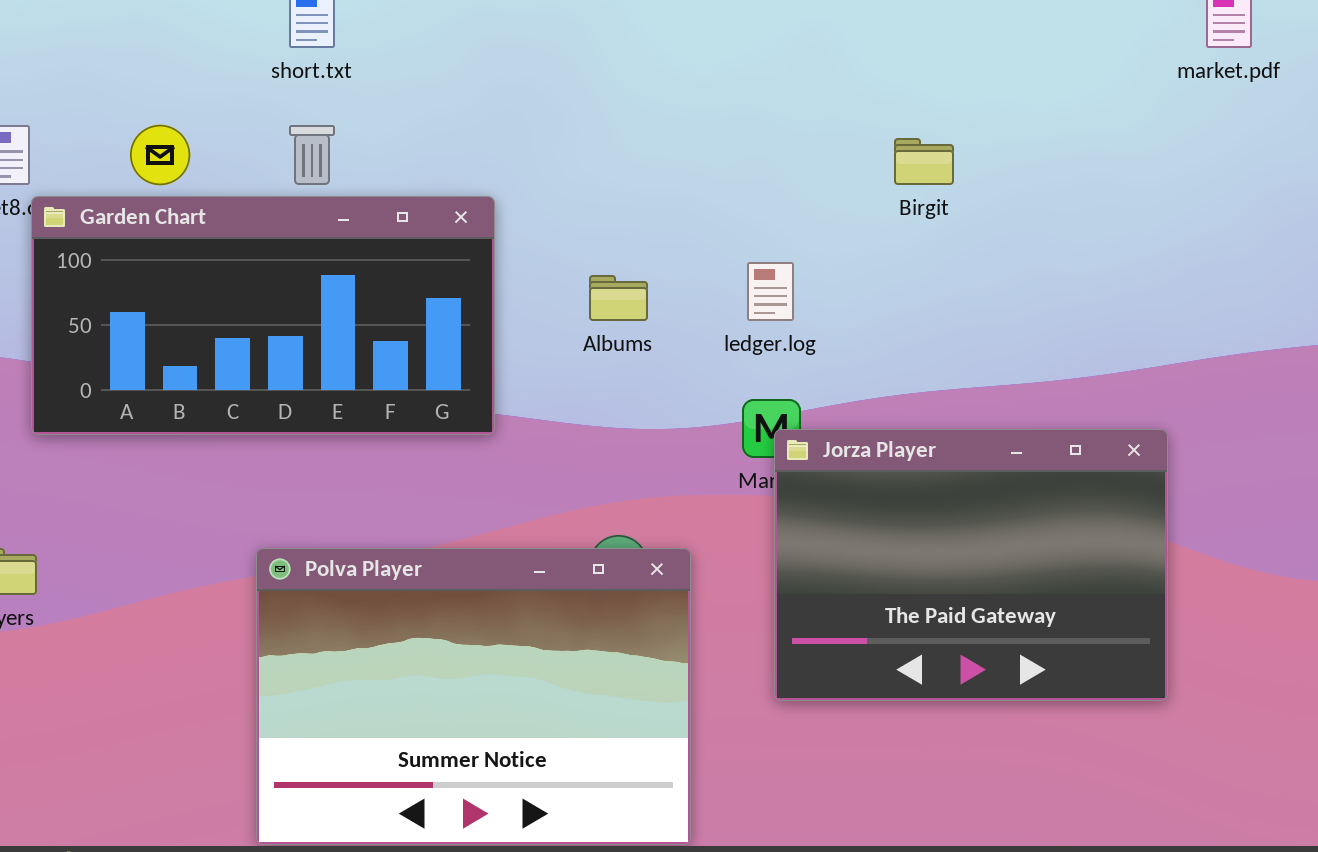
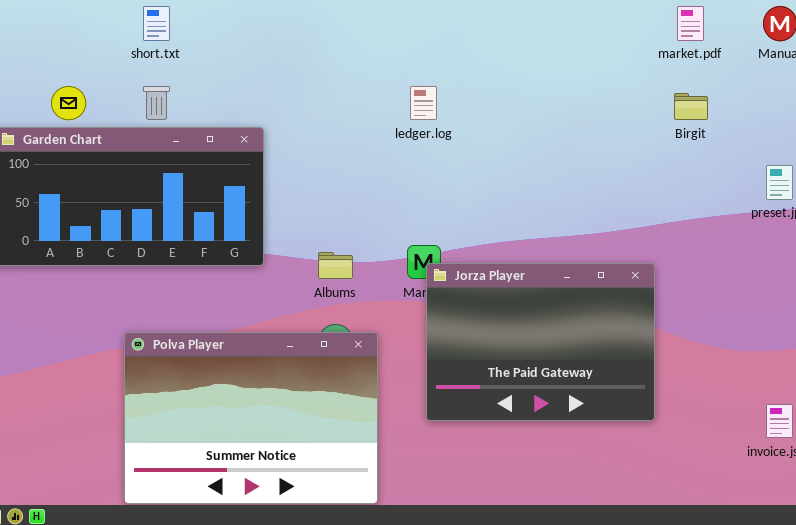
Birgit: [894,138,954,185] -> [674,93,708,120], moved
ledger.log: [747,262,794,321] -> [410,86,437,120], moved
Albums: [589,275,648,321] -> [318,252,353,279], moved

